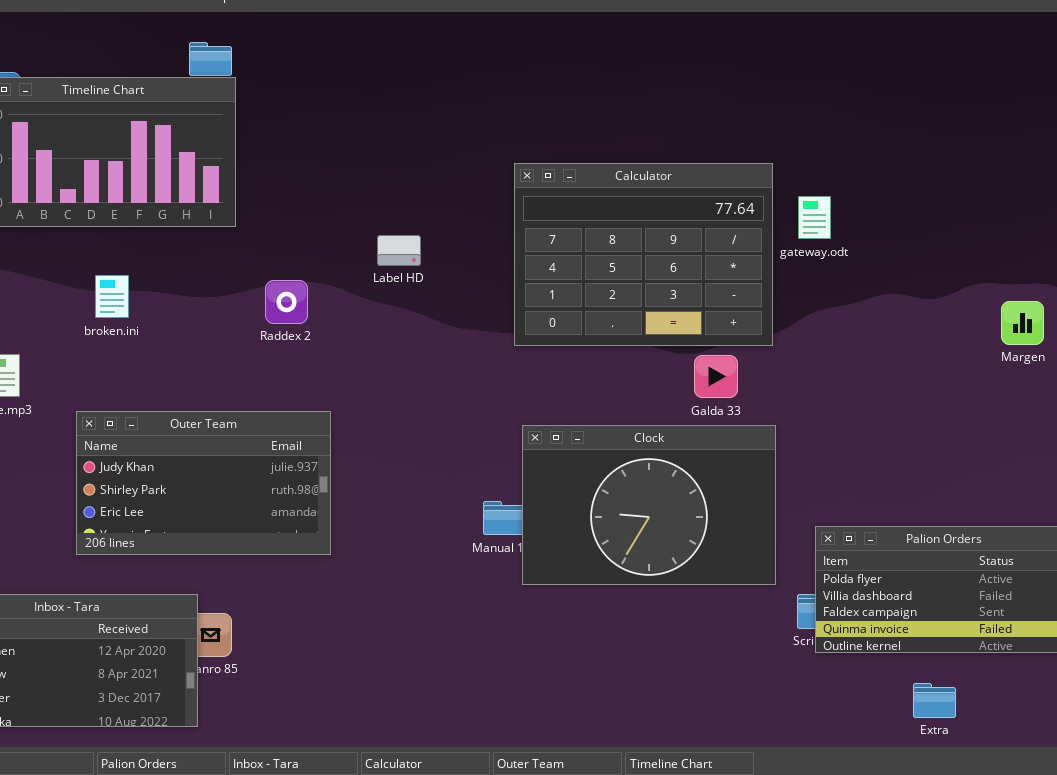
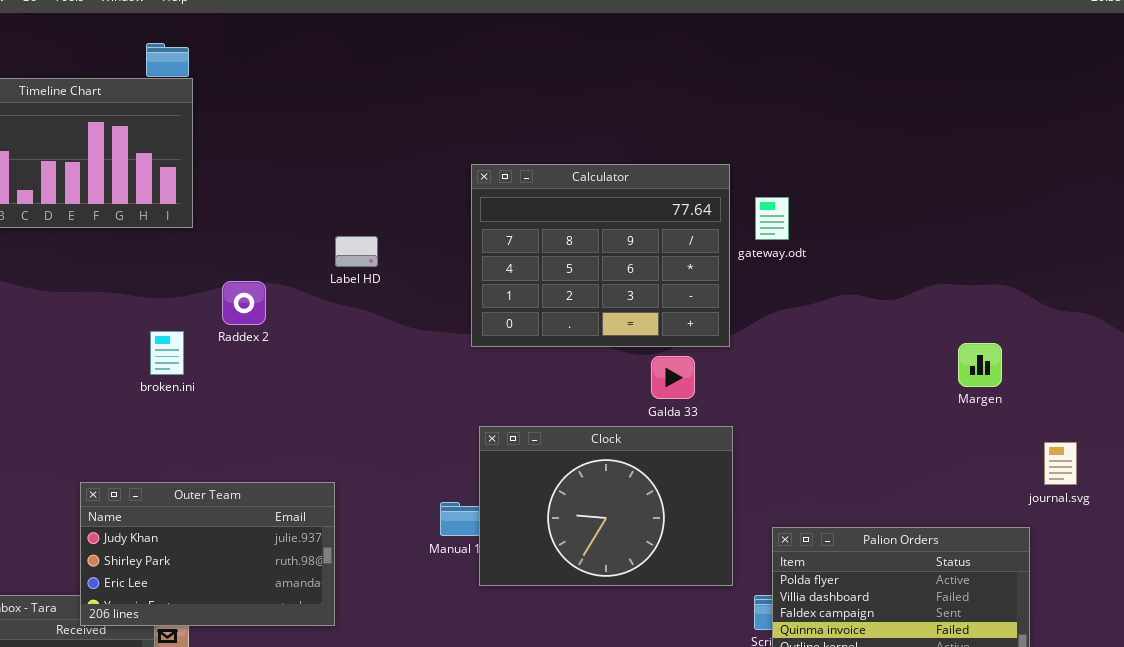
broken.ini: [95,275,129,318] -> [150,331,184,375], moved
Margen: [1001,301,1044,345] -> [958,343,1002,387], moved
Outer Team: [76,411,331,555] -> [80,482,335,626], moved

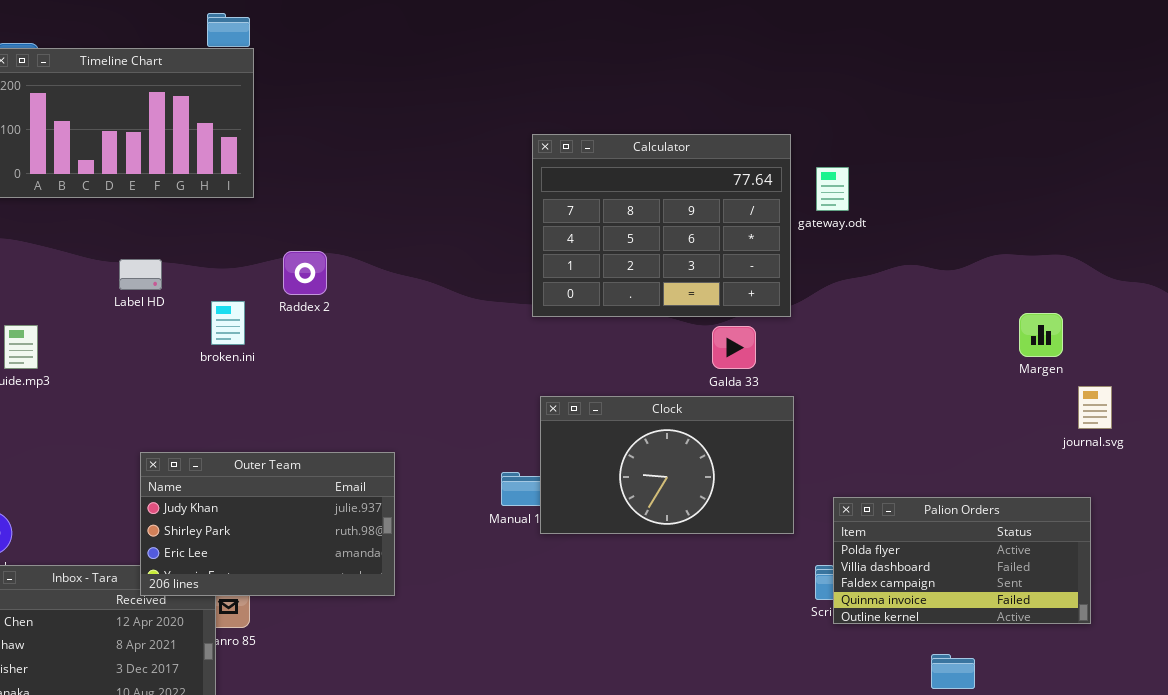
Label HD: [335,236,378,267] -> [119,259,162,290], moved
Clock: [479,426,733,586] -> [540,396,794,534], resized
journal.svg: [1044,442,1077,485] -> [1078,386,1112,429], moved

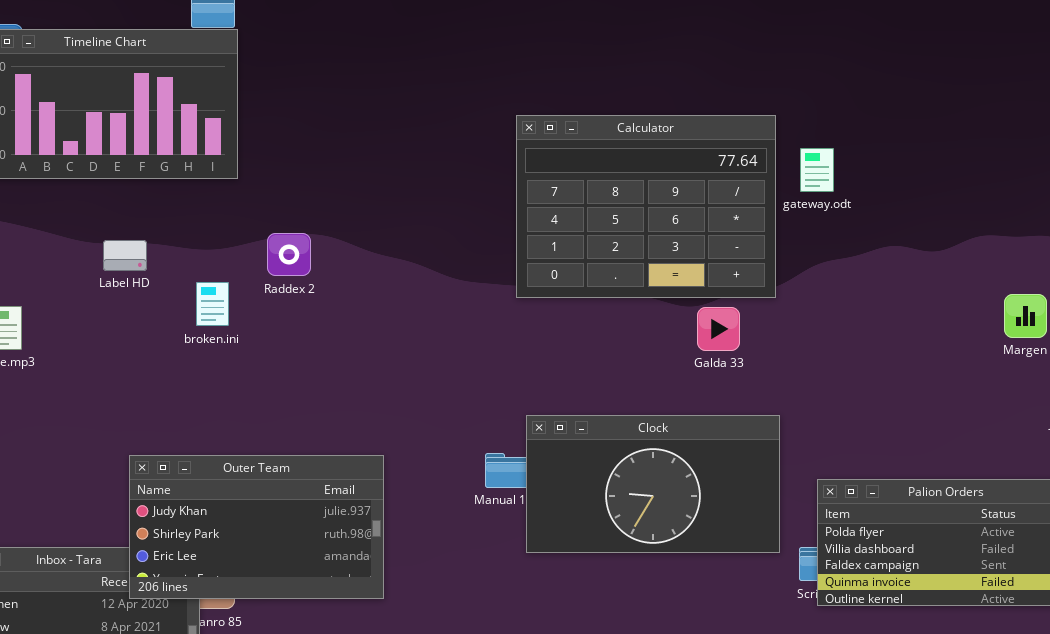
Clock: [540,396,794,534] -> [526,415,780,553], moved
Outer Team: [140,452,395,596] -> [129,455,384,599], moved

